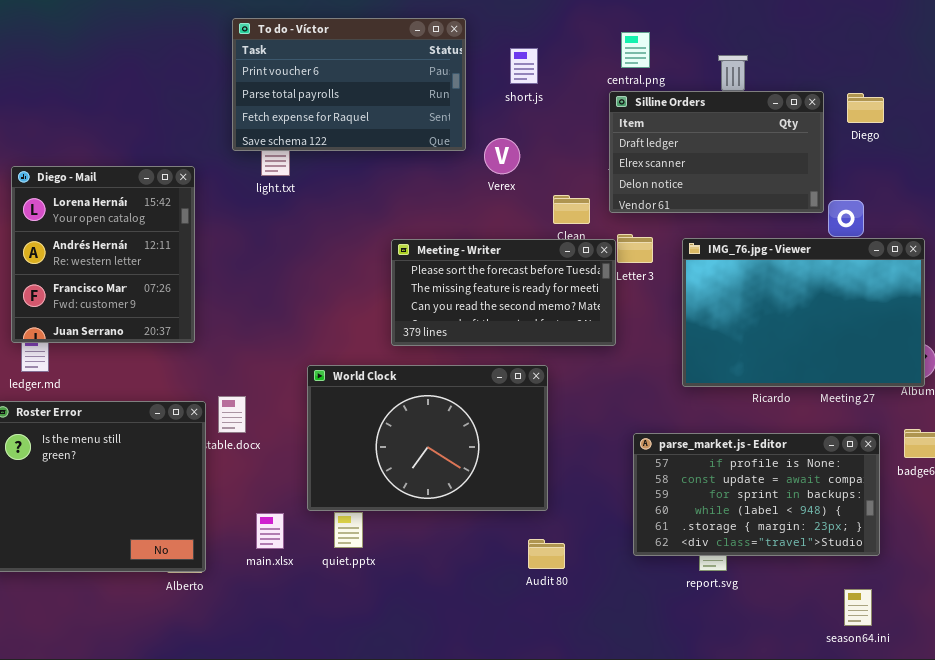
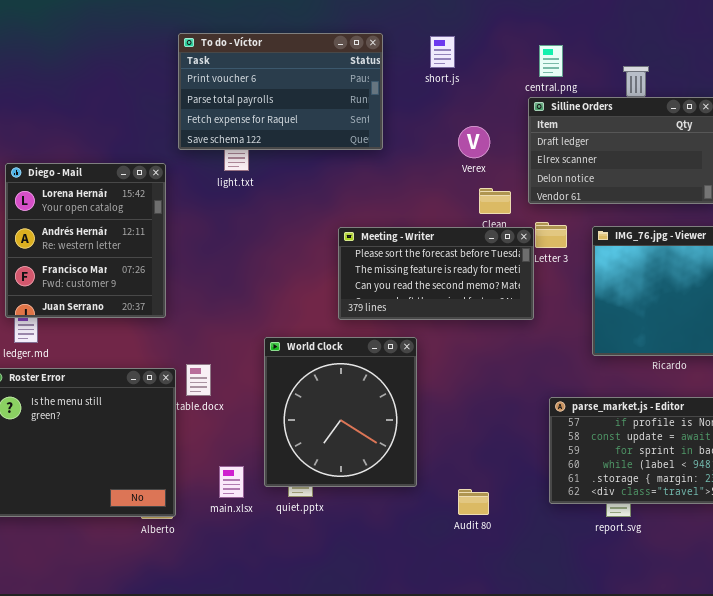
To do - Víctor: [232,18,466,151] -> [178,33,383,150], moved
short.js: [510,48,538,84] -> [430,36,455,68], moved
Verex: [484,138,520,174] -> [458,126,490,158], moved
World Clock: [307,365,548,511] -> [264,337,417,487], resized

